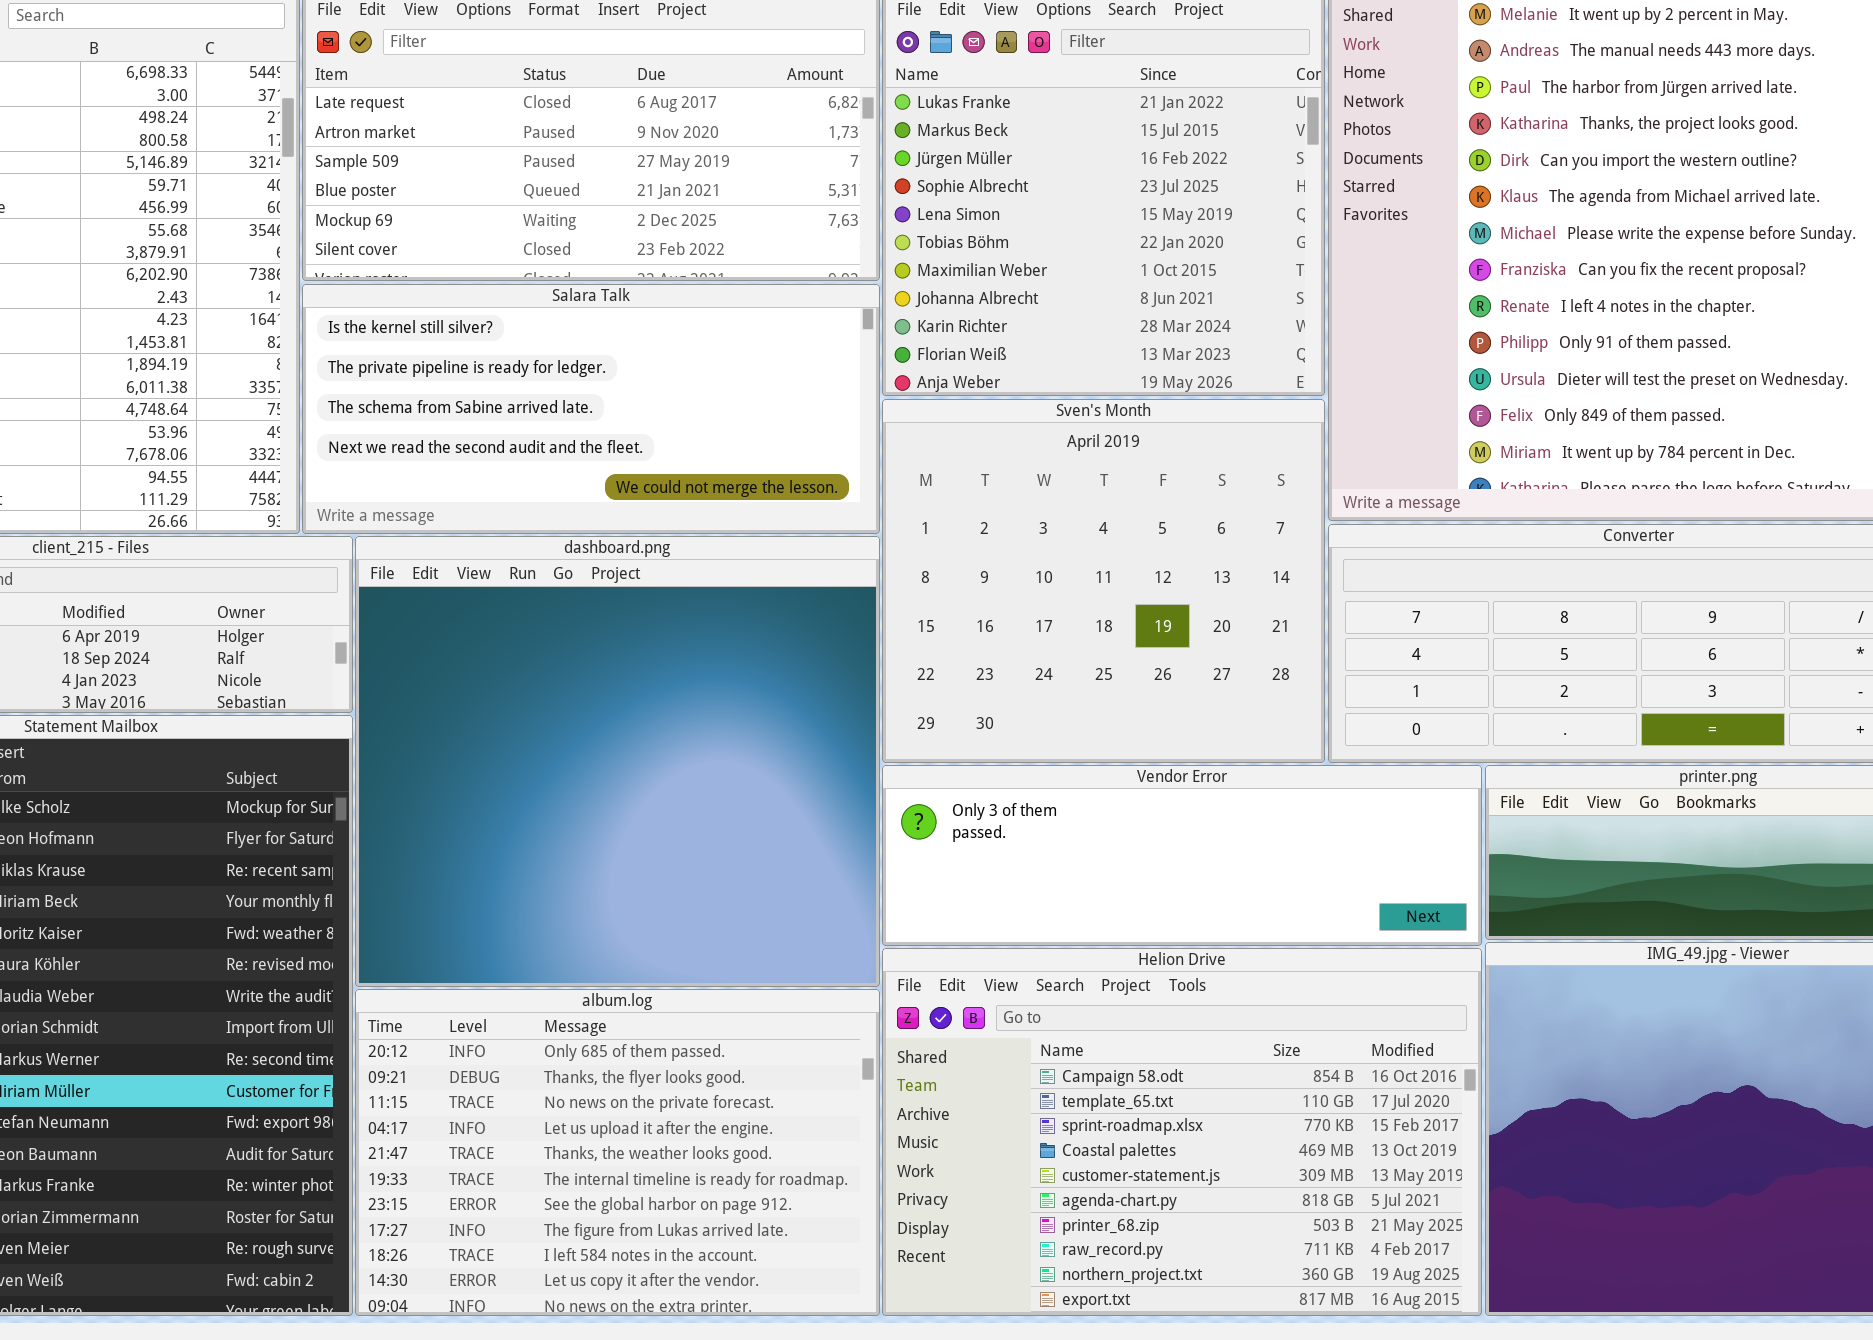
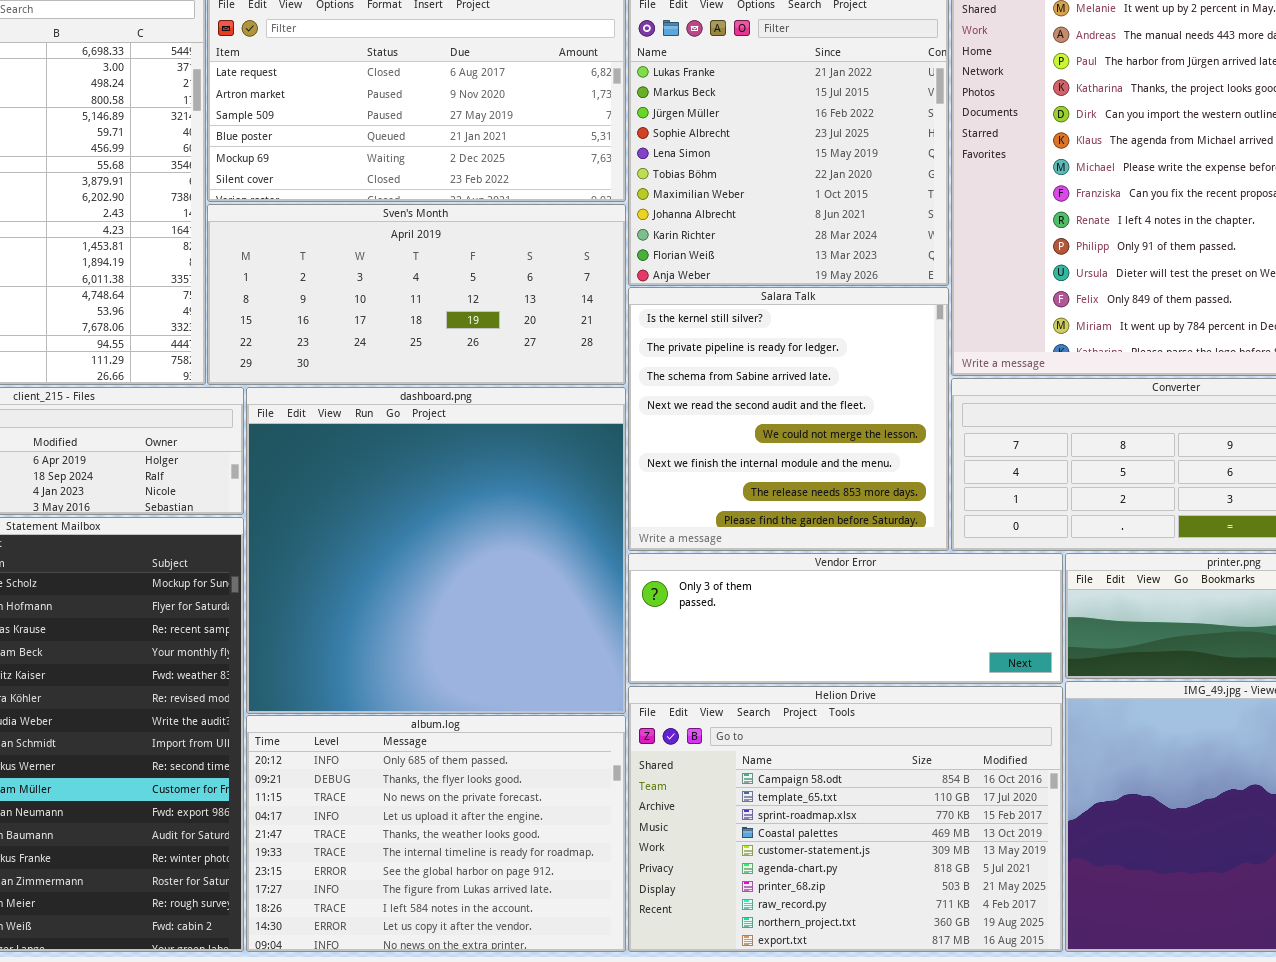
Salara Talk: [302,284,880,534] -> [628,287,949,551], moved, resized
Sven's Month: [882,399,1325,763] -> [207,204,626,385], moved, resized

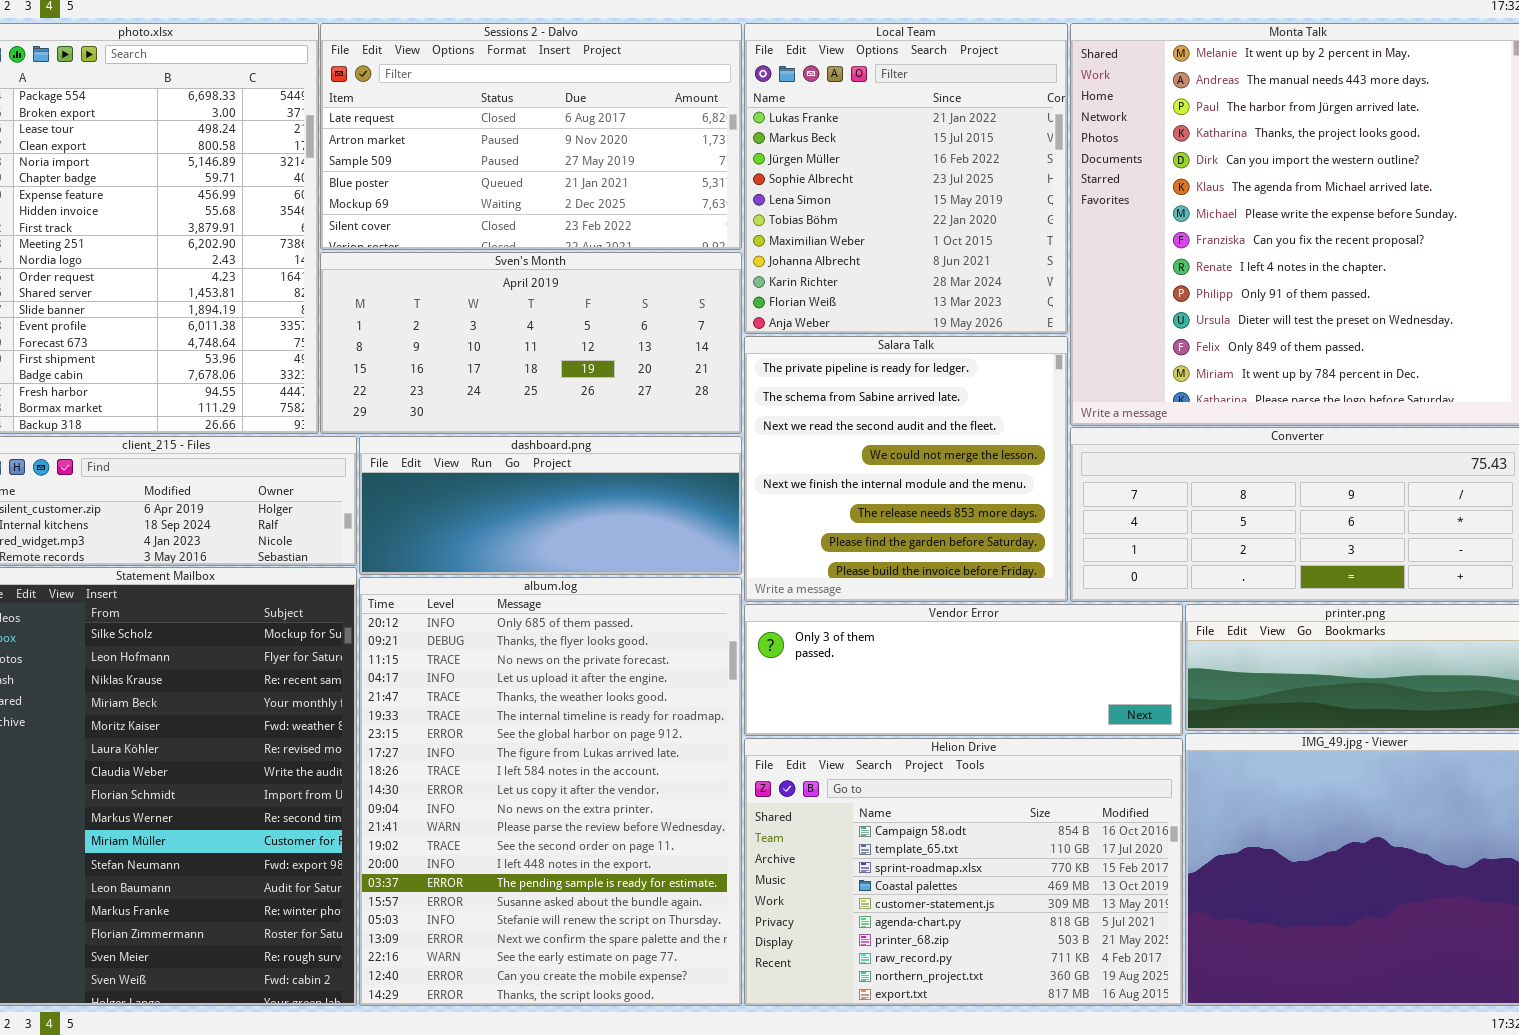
Salara Talk: [628,287,949,551] -> [744,336,1068,602], scrolled down 1 row
dashboard.png: [246,387,626,714] -> [359,436,742,575], resized
album.log: [246,715,626,952] -> [359,577,742,1006], resized

